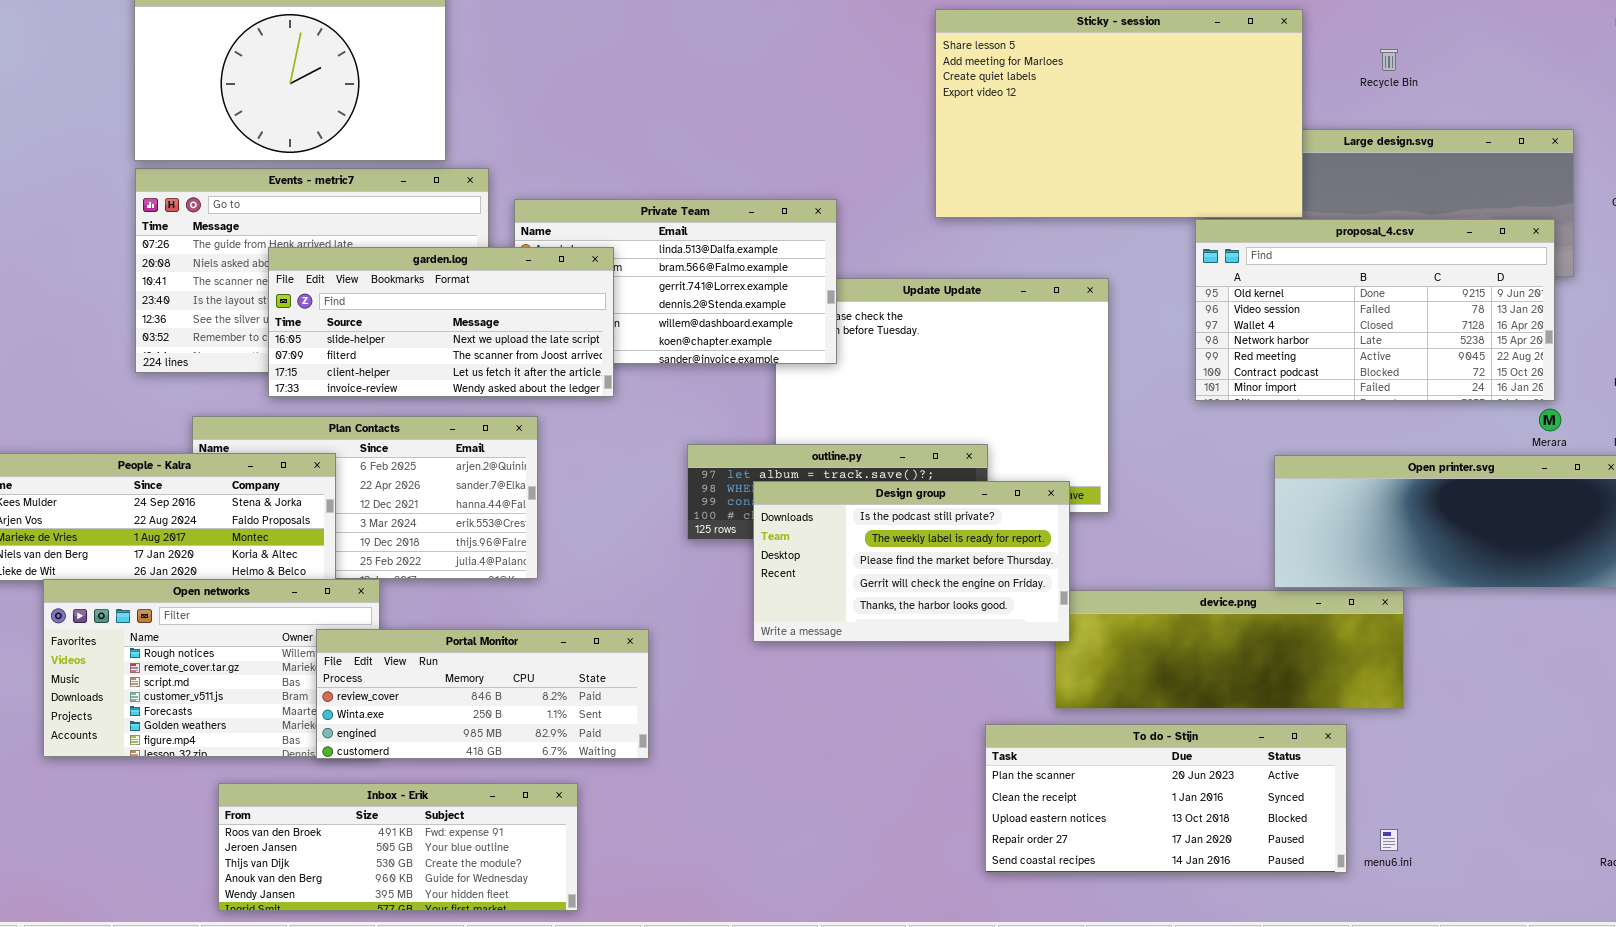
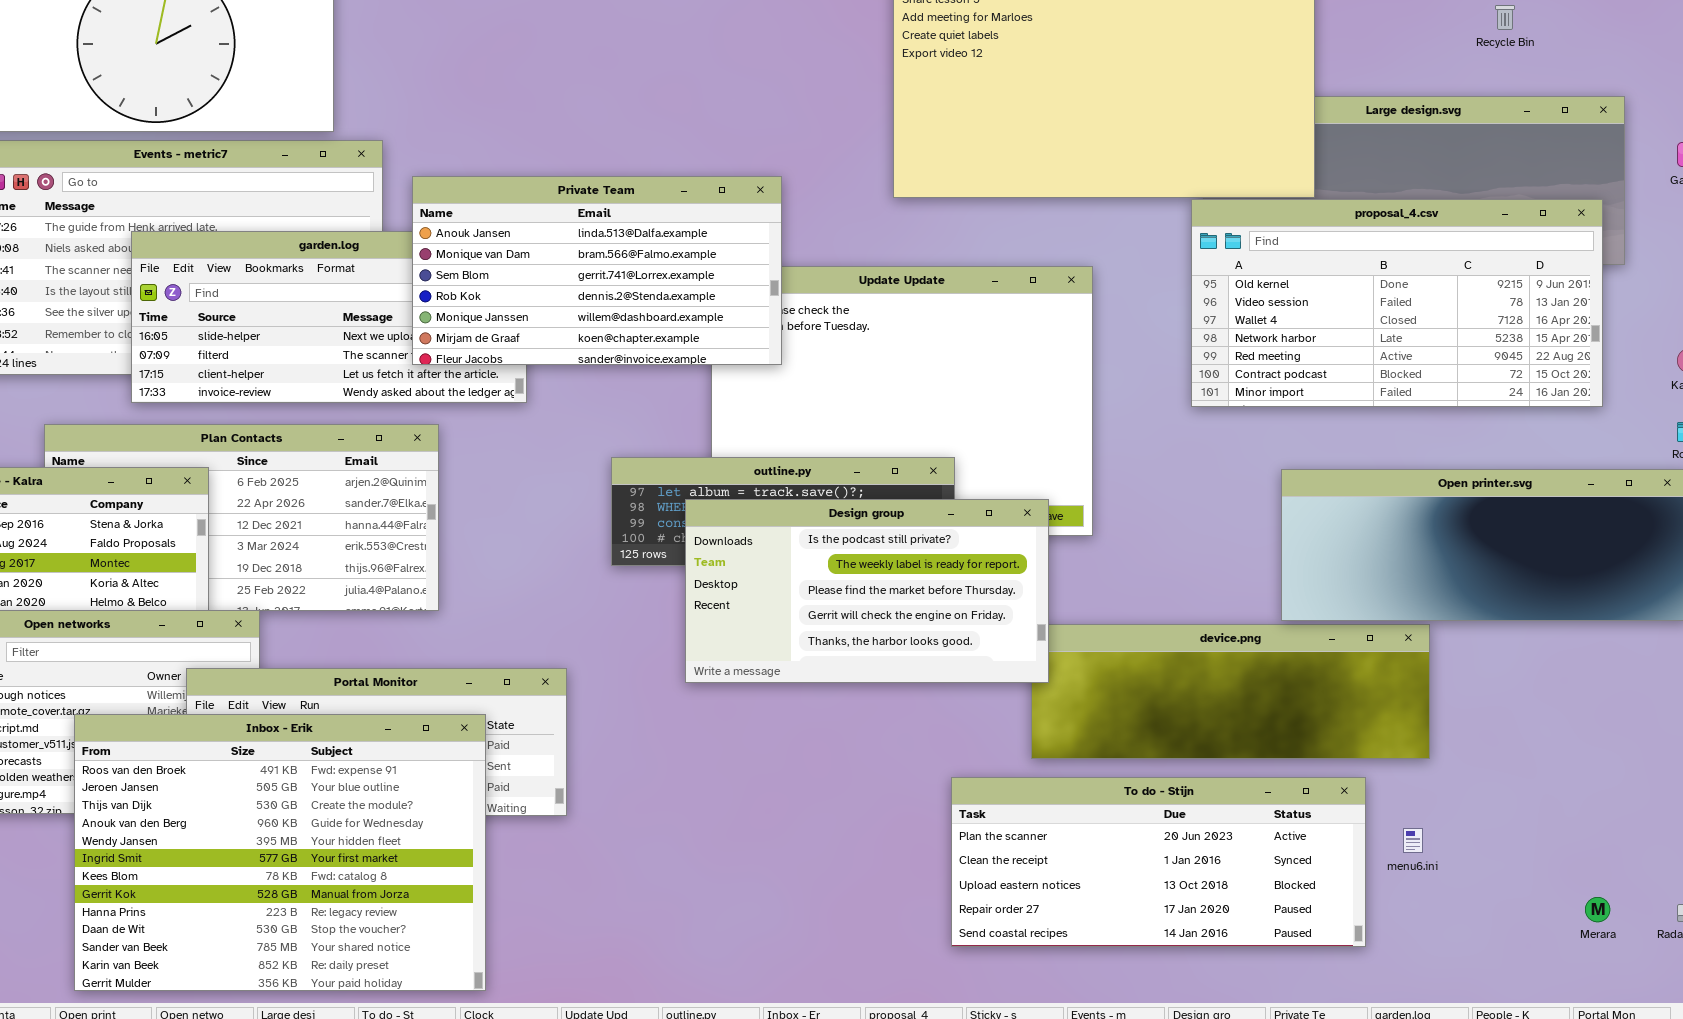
Recycle Bin: [1380,49,1398,71] -> [1495,5,1515,30], moved
Private Team: [514,199,837,364] -> [412,176,782,365], raised
Merara: [1539,409,1561,431] -> [1585,897,1610,922], moved
Inbox - Erik: [218,783,578,911] -> [74,714,486,991], resized
menu6.ini: [1380,829,1398,851] -> [1403,828,1423,853], moved

